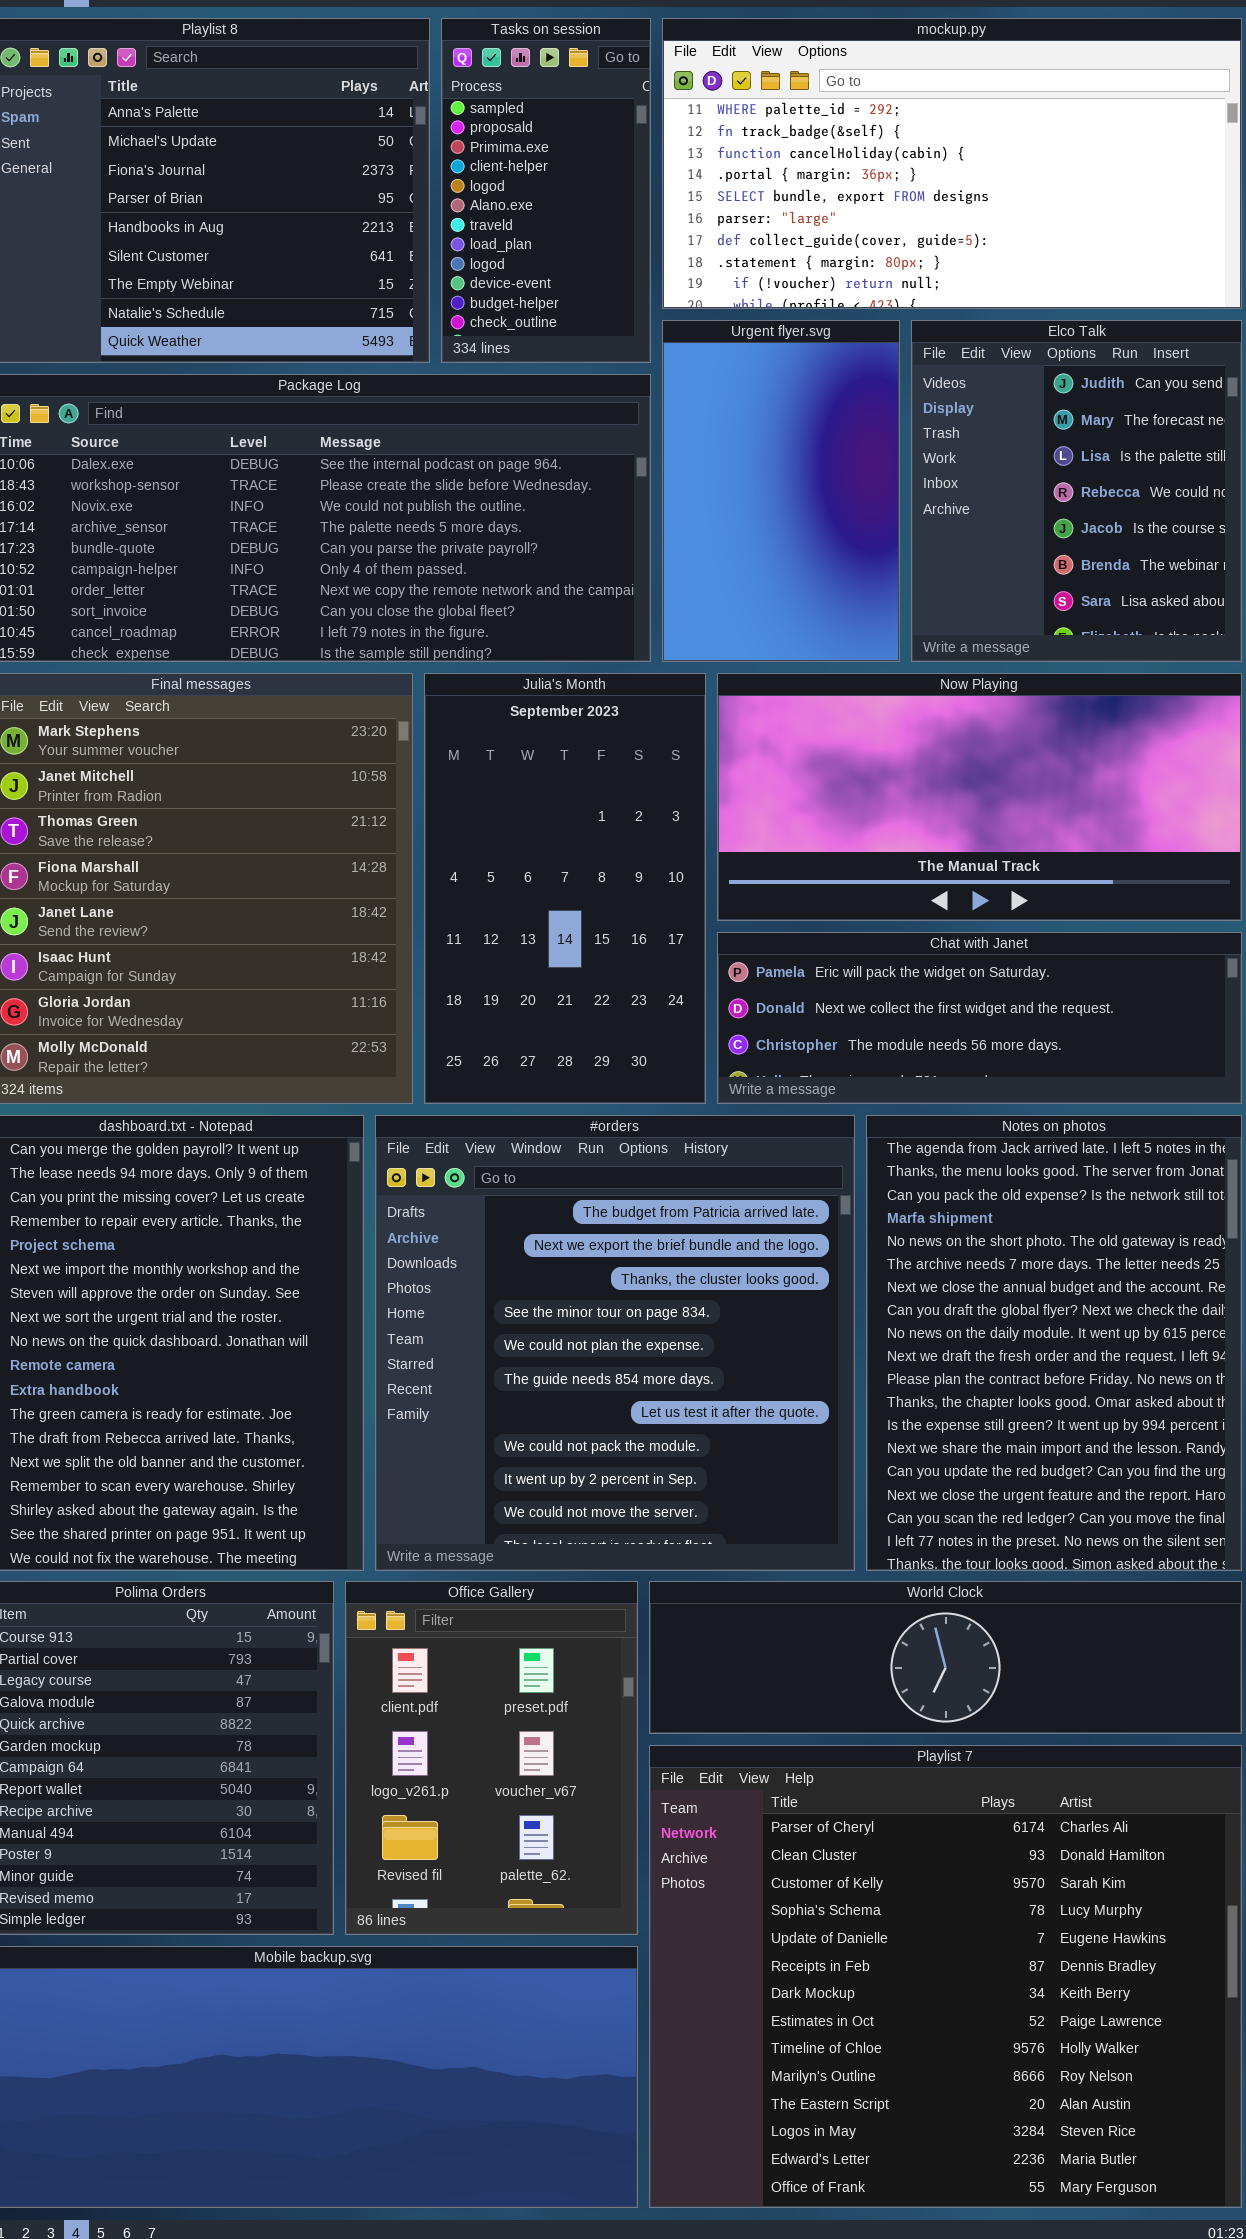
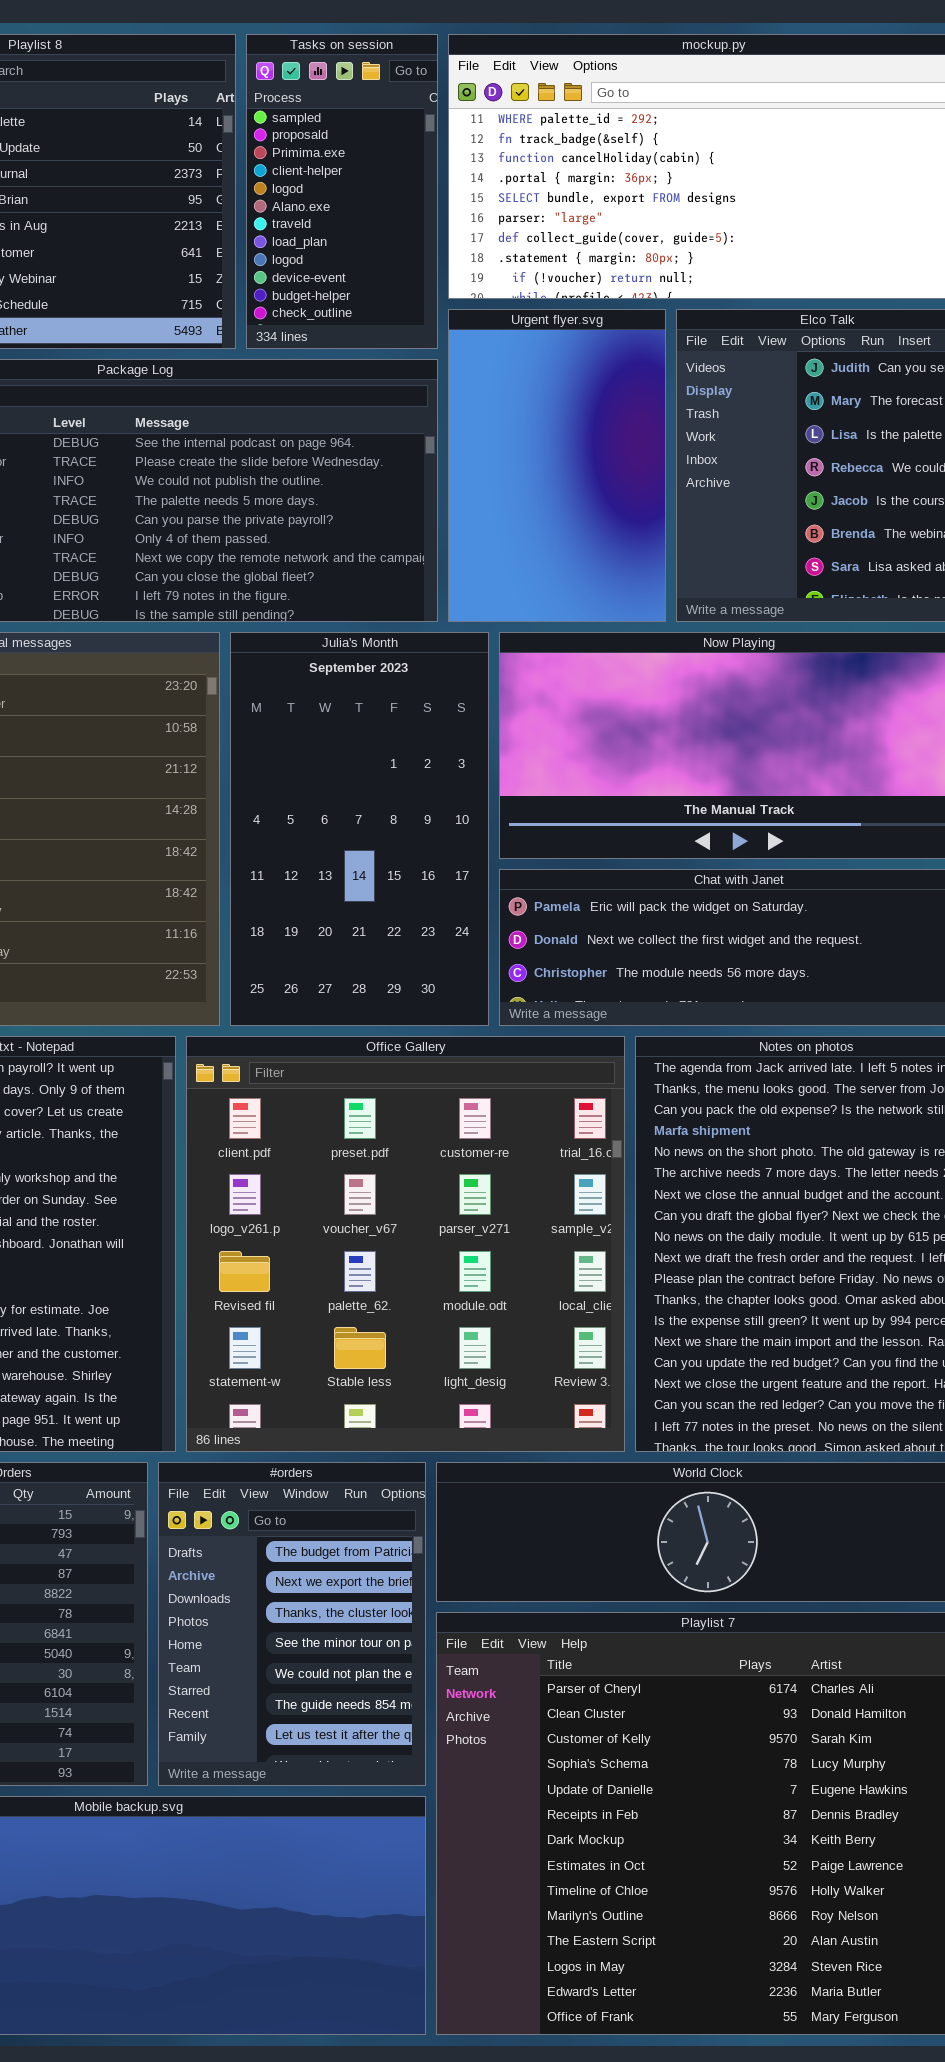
#orders: [375,1115,855,1571] -> [158,1462,426,1786], moved, resized
Office Gallery: [345,1581,638,1935] -> [186,1036,625,1452], moved, resized

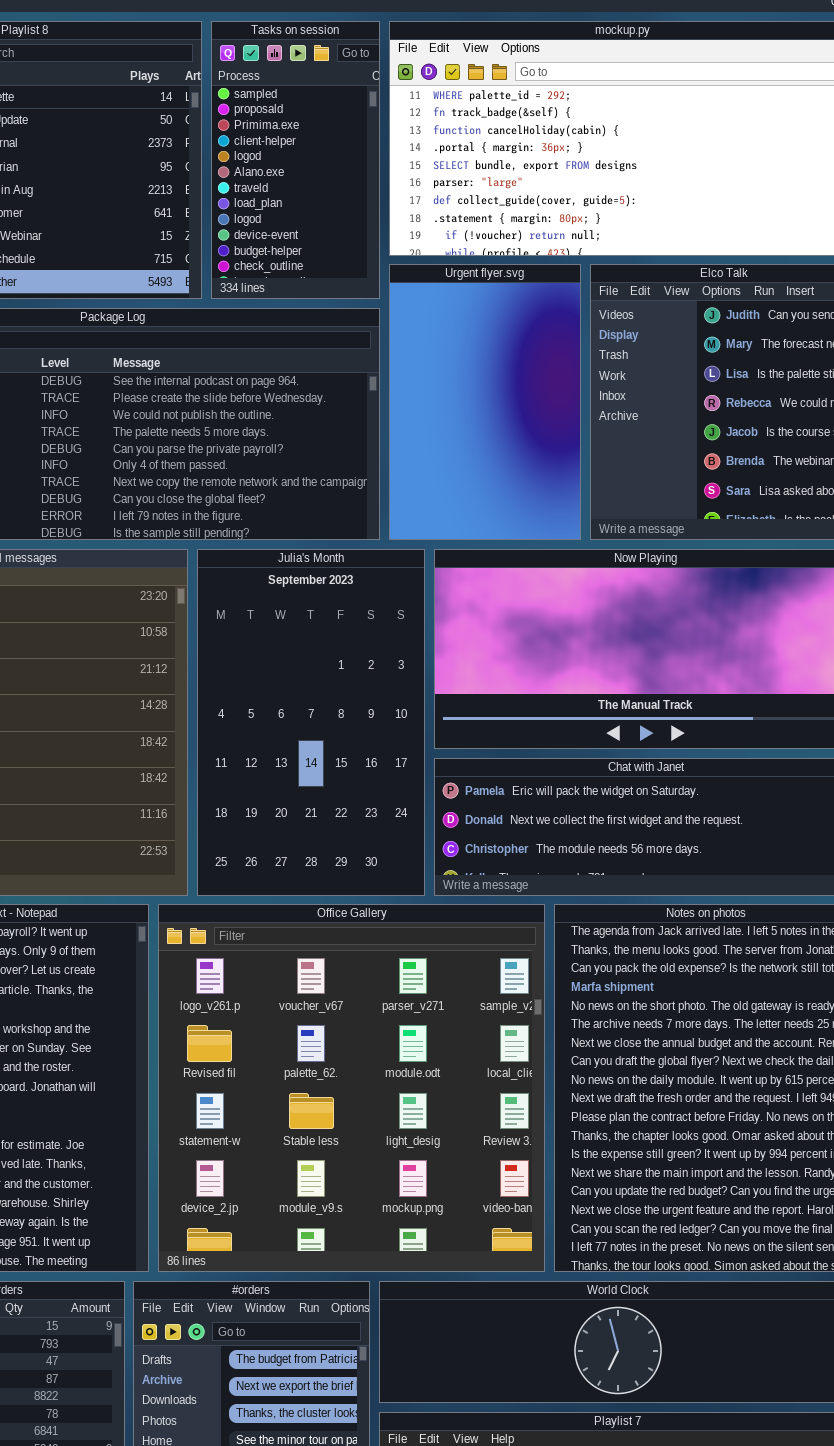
Office Gallery: [186,1036,625,1452] -> [158,904,545,1272], scrolled down 1 row

